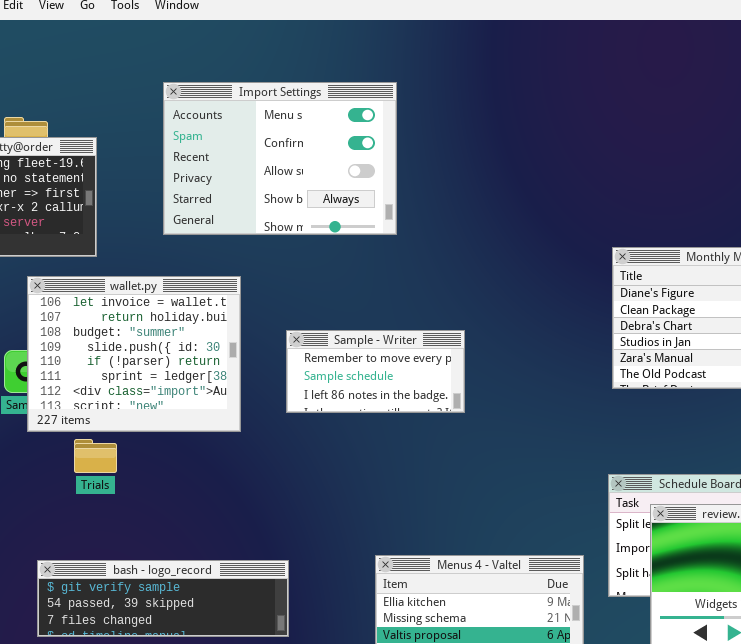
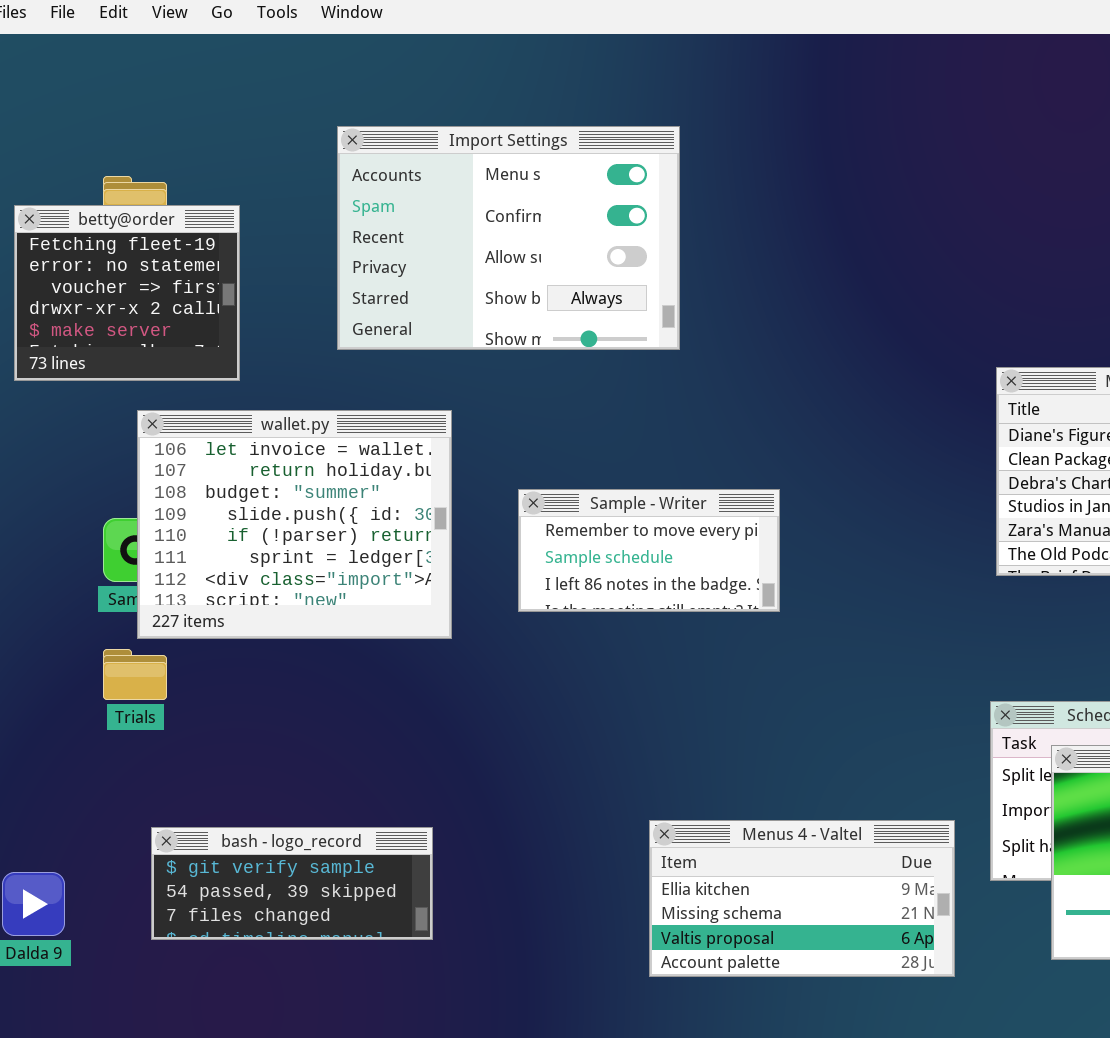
Trials: [74,439,117,473] -> [103,649,167,700], moved
bash - logo_record: [37,560,289,637] -> [151,827,433,940], resized

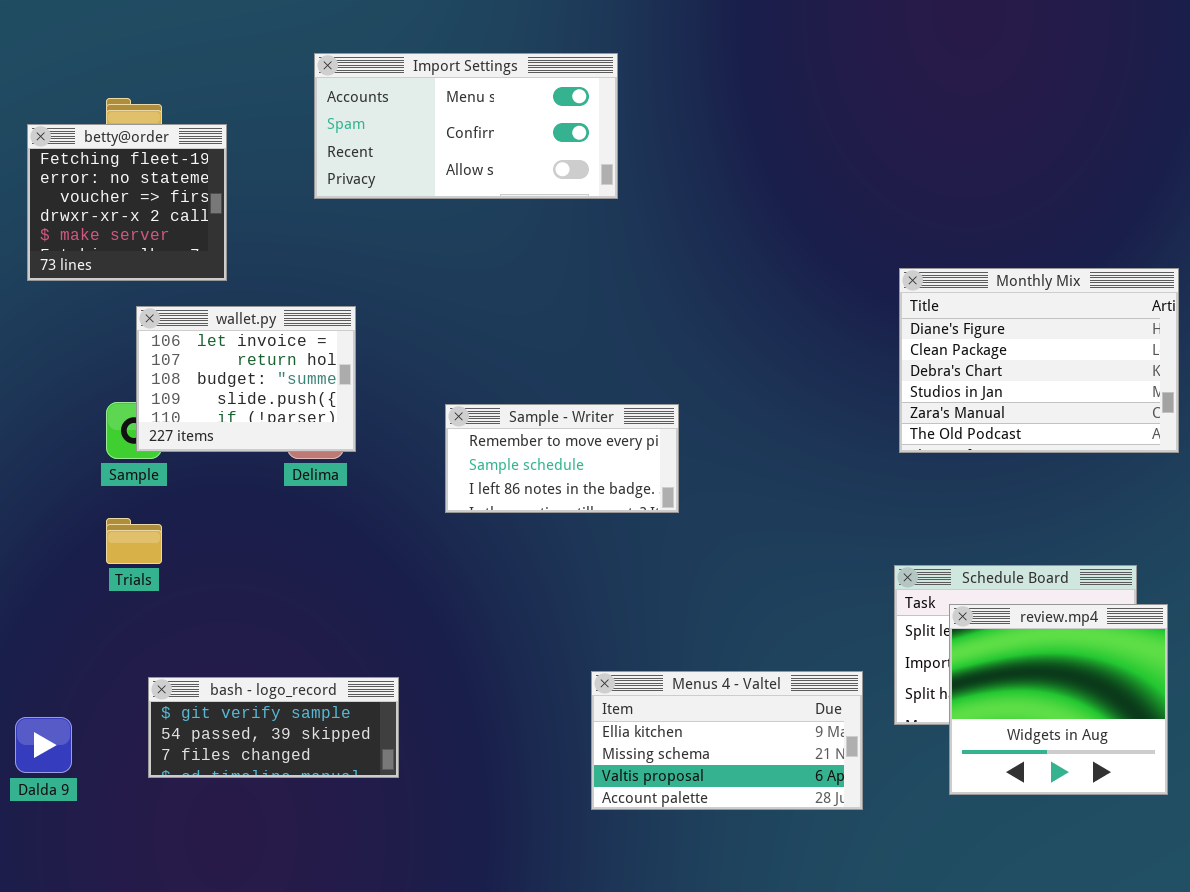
Import Settings: [337,126,680,350] -> [314,53,618,199], resized
wallet.py: [137,410,452,639] -> [136,306,356,452], resized
Sample - Writer: [518,489,780,612] -> [445,404,679,513], moved

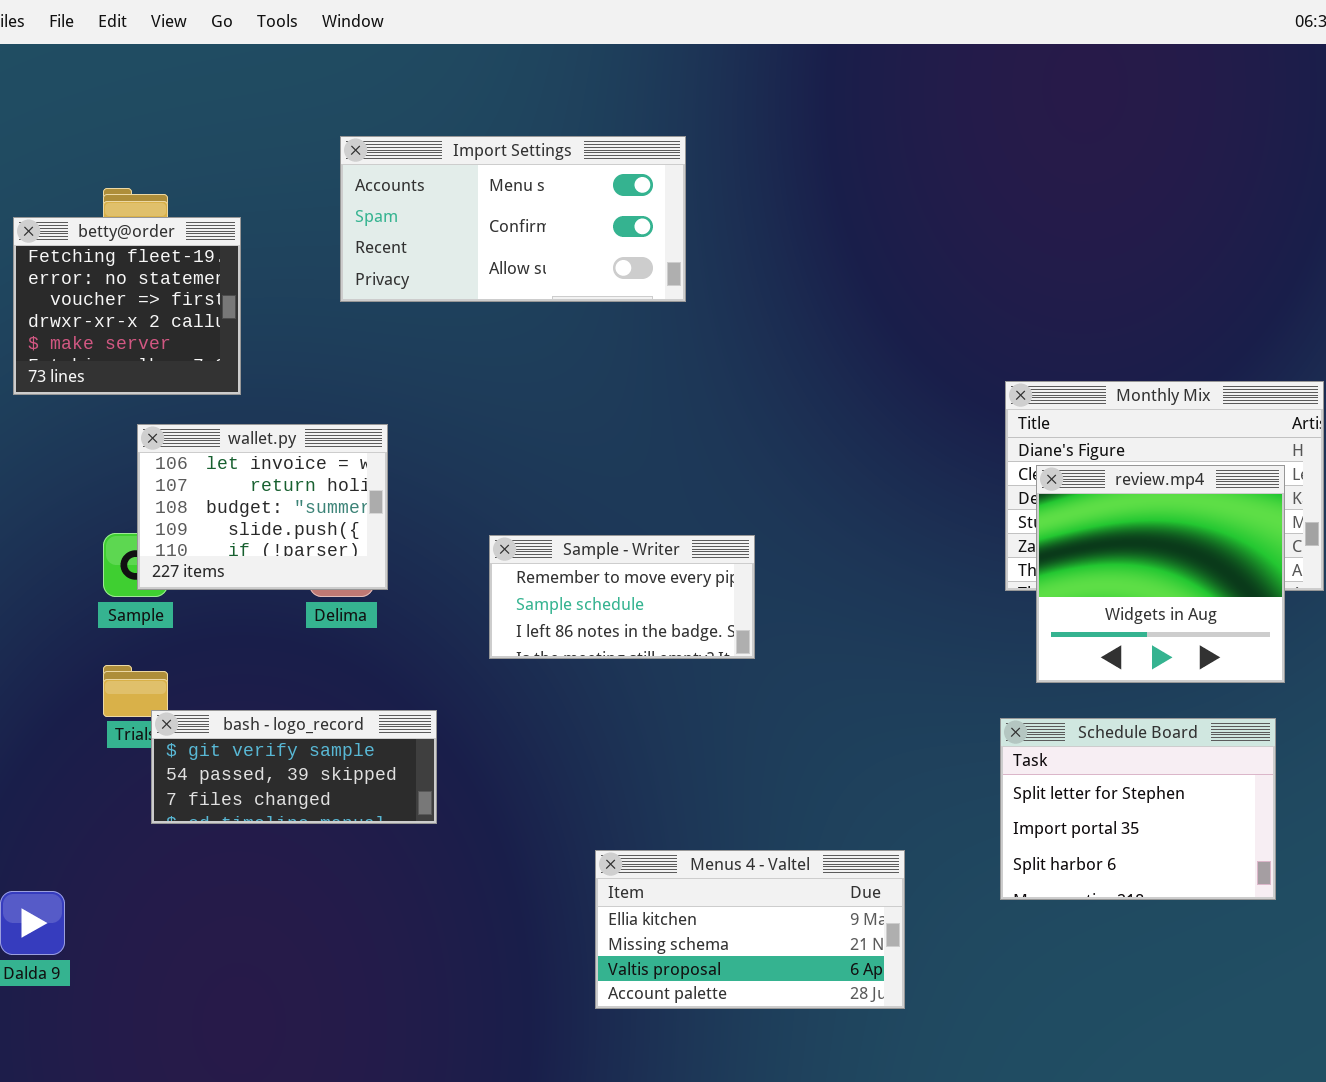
review.mp4: [949,604,1168,795] -> [1036,465,1285,683], moved
Menus 4 - Valtel: [591,671,863,810] -> [595,850,905,1009], moved
bash - logo_record: [148,677,399,778] -> [151,710,437,824], moved

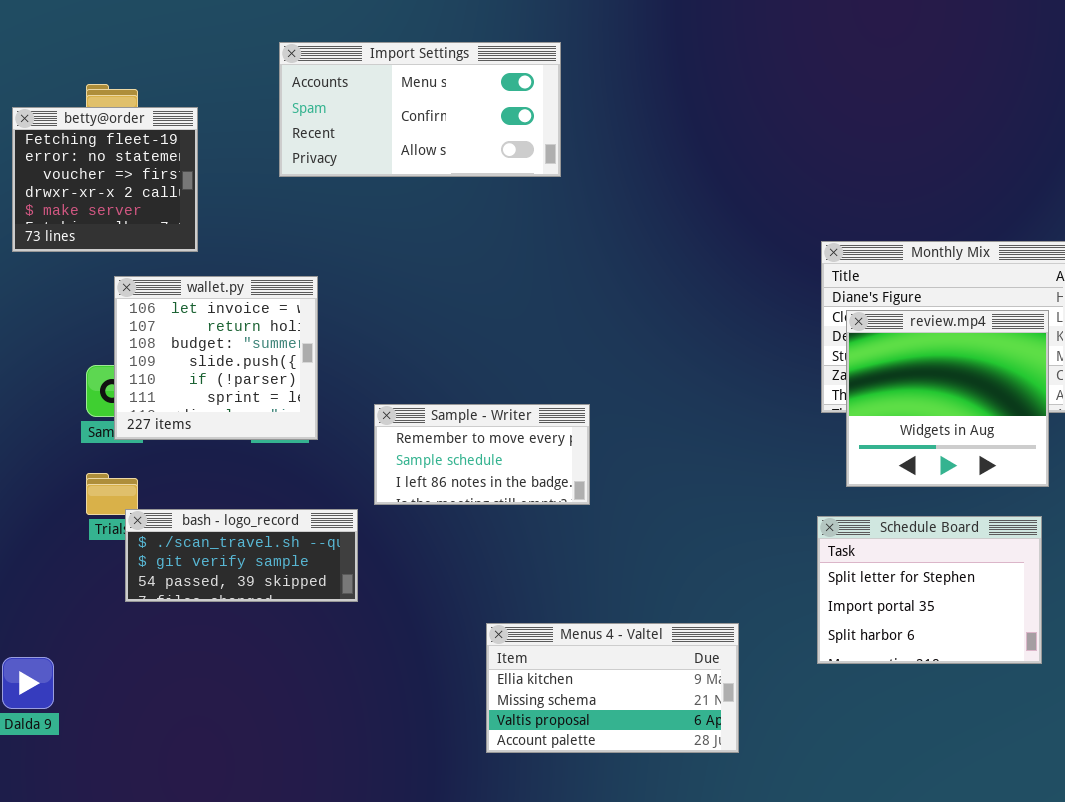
wallet.py: [137,424,388,590] -> [114,276,318,440], resized
Sample - Writer: [489,535,755,659] -> [374,404,590,505], moved
bash - logo_record: [151,710,437,824] -> [125,509,358,602], scrolled up 1 row

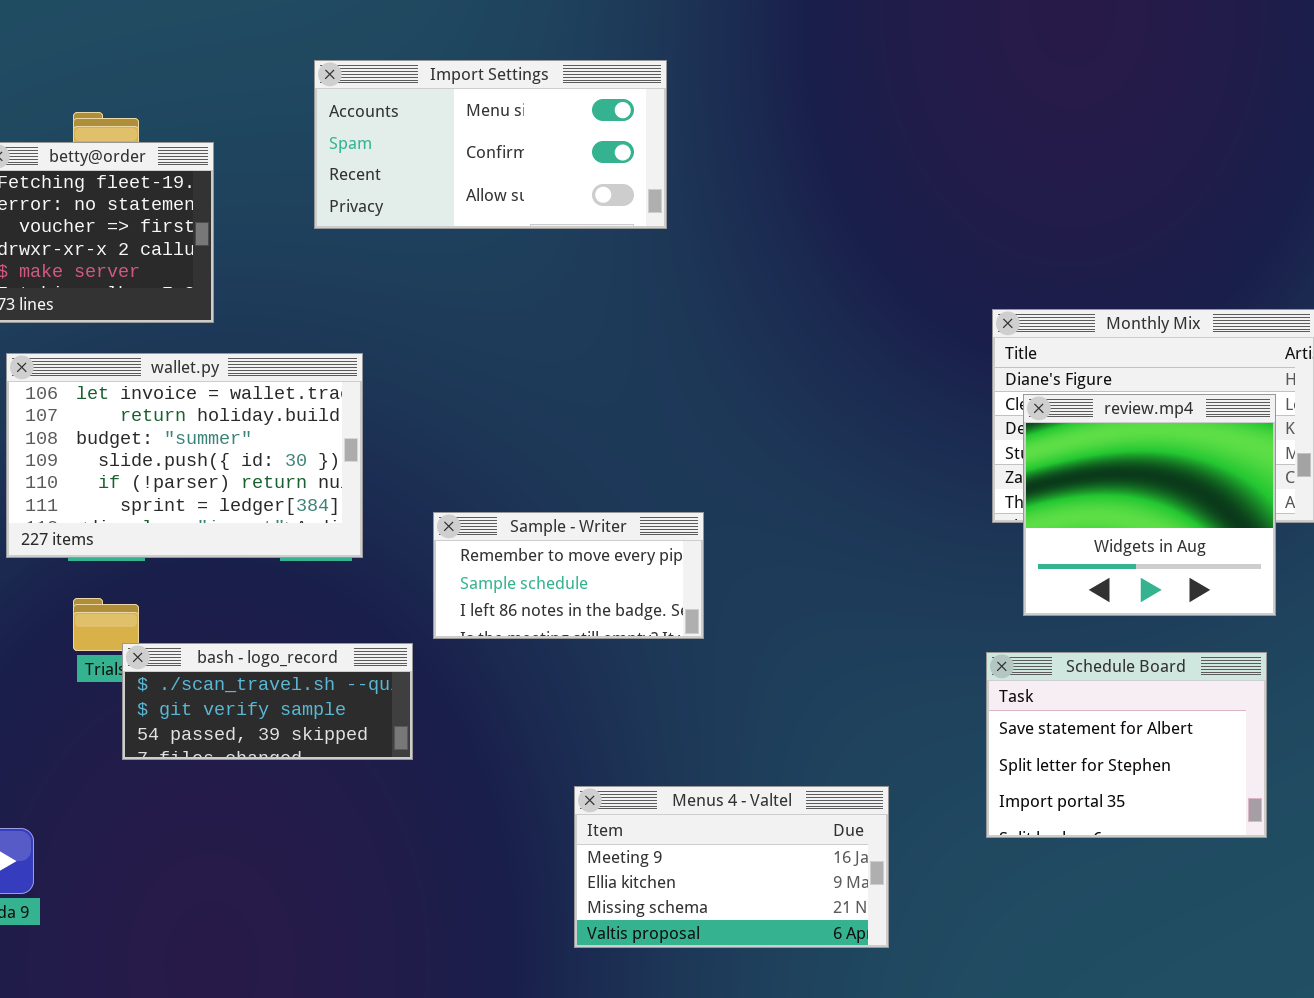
wallet.py: [114,276,318,440] -> [6,353,363,558], resized
Schedule Board: [817,516,1042,664] -> [986,652,1267,838], scrolled up 1 row
Menus 4 - Valtel: [486,623,739,753] -> [574,786,889,948], scrolled up 1 row

